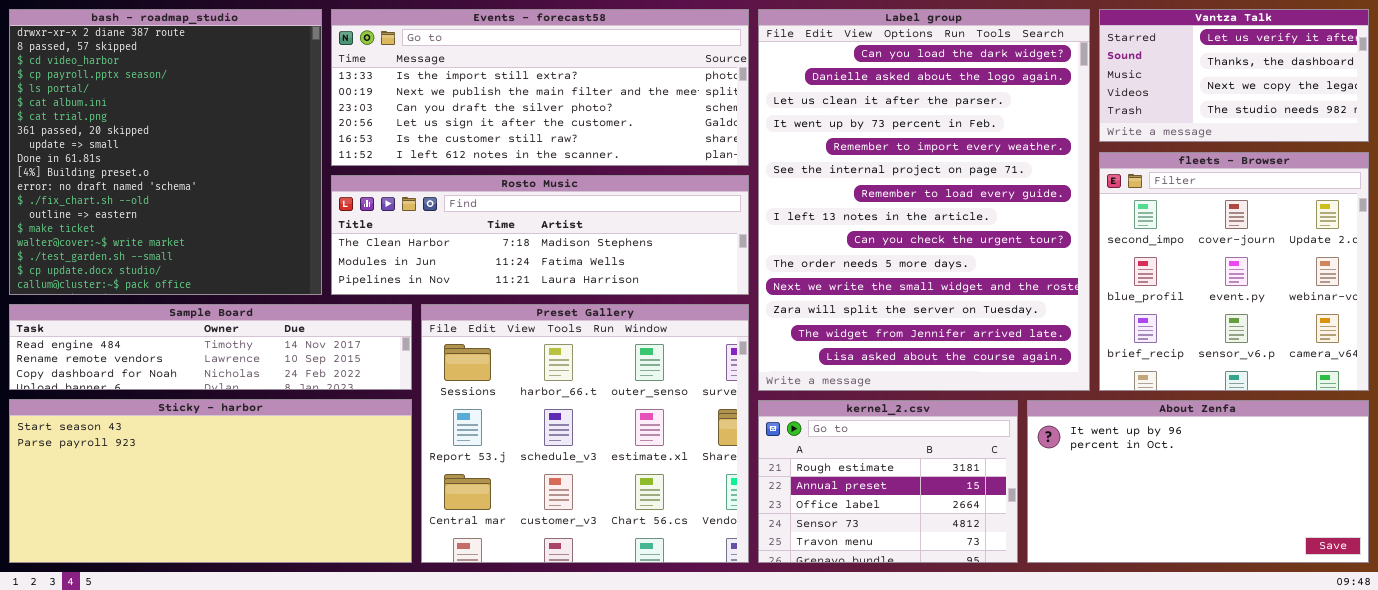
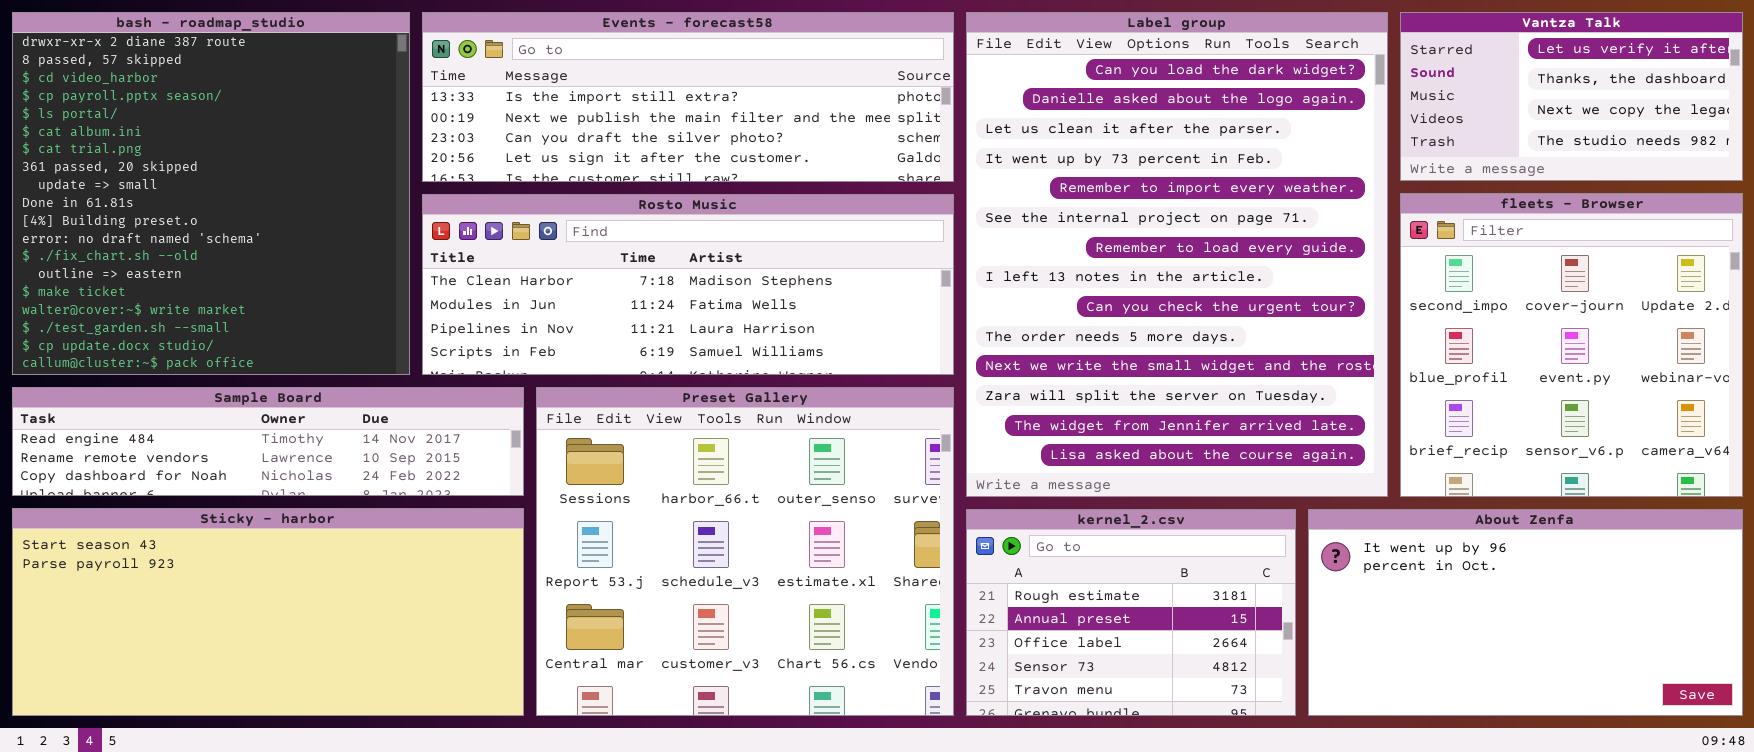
Events - forecast58: [331,9,749,166] -> [422,12,954,182], resized
Rosto Music: [331,175,749,295] -> [422,194,954,375], resized

